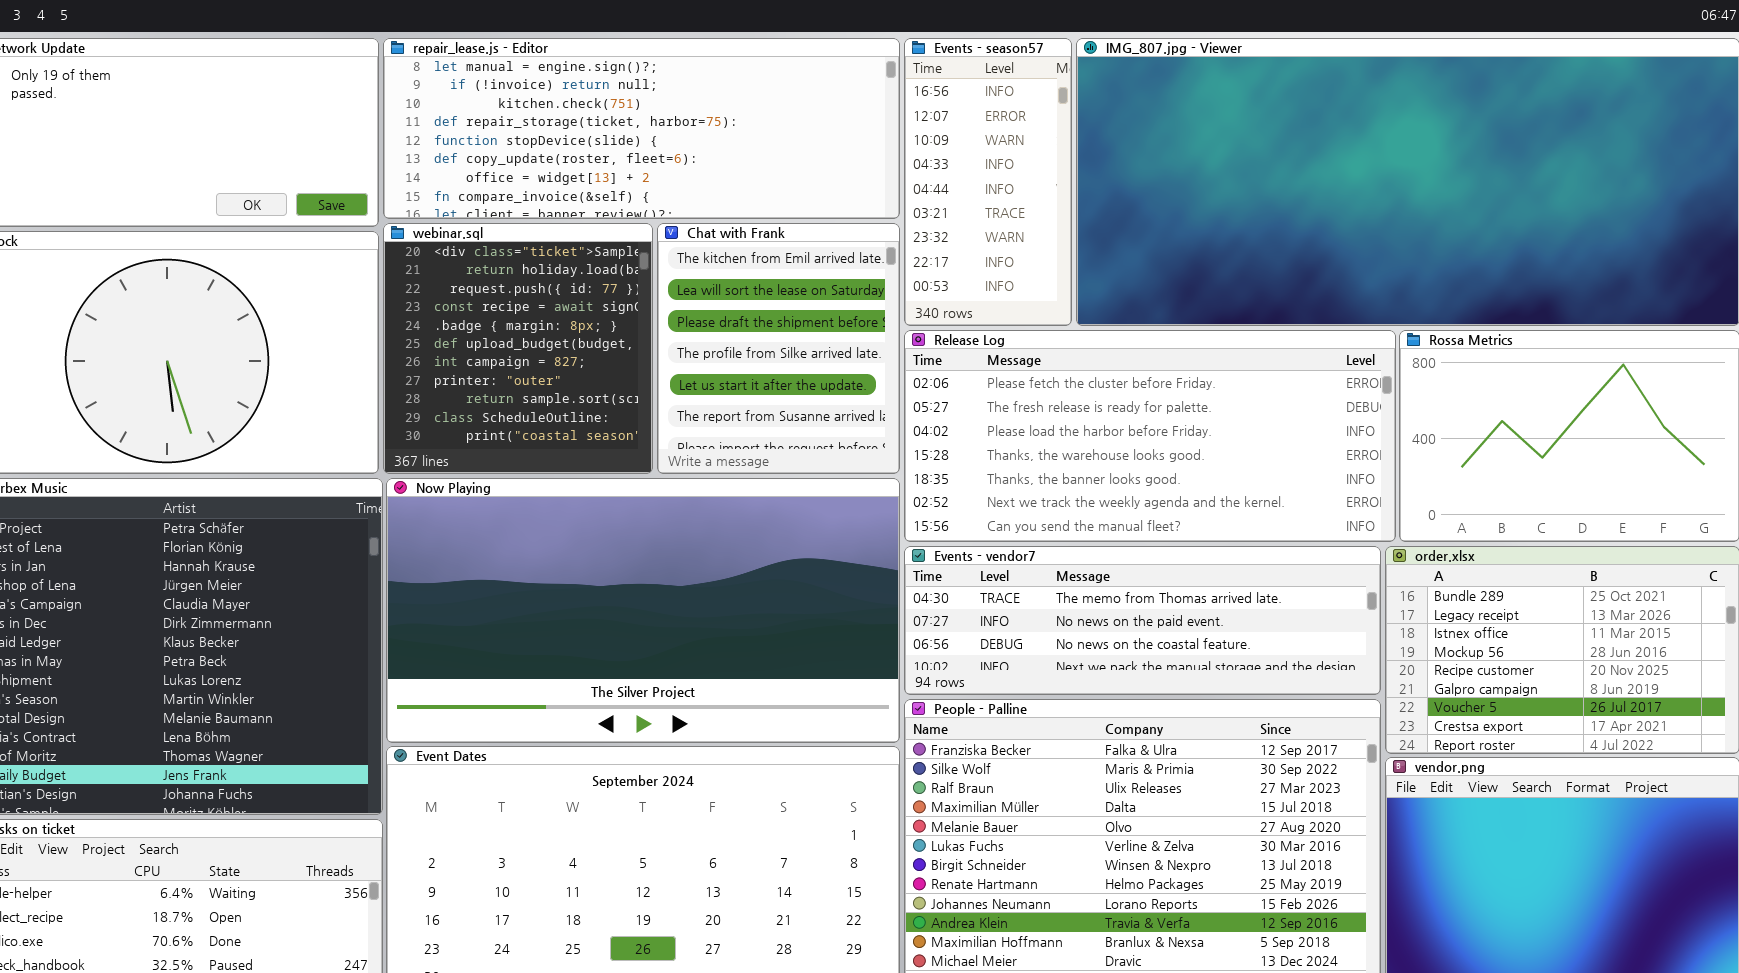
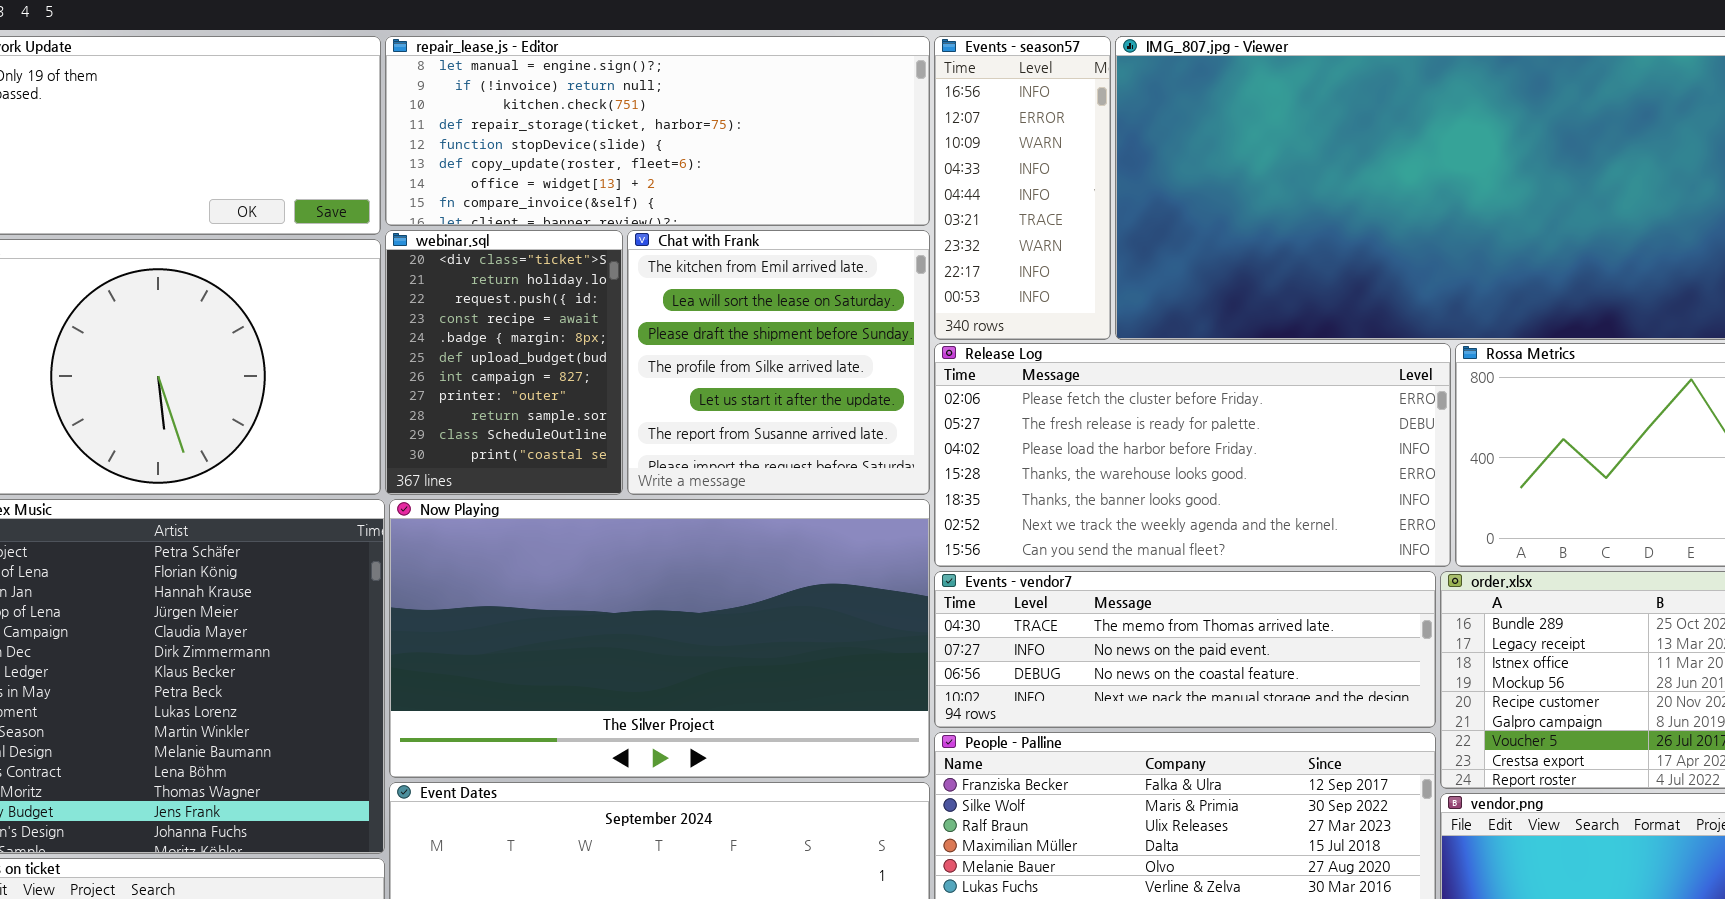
webinar.sql: [383,223,653,474] -> [385,230,623,495], resized
Chat with Frank: [657,223,900,474] -> [627,230,930,495], resized

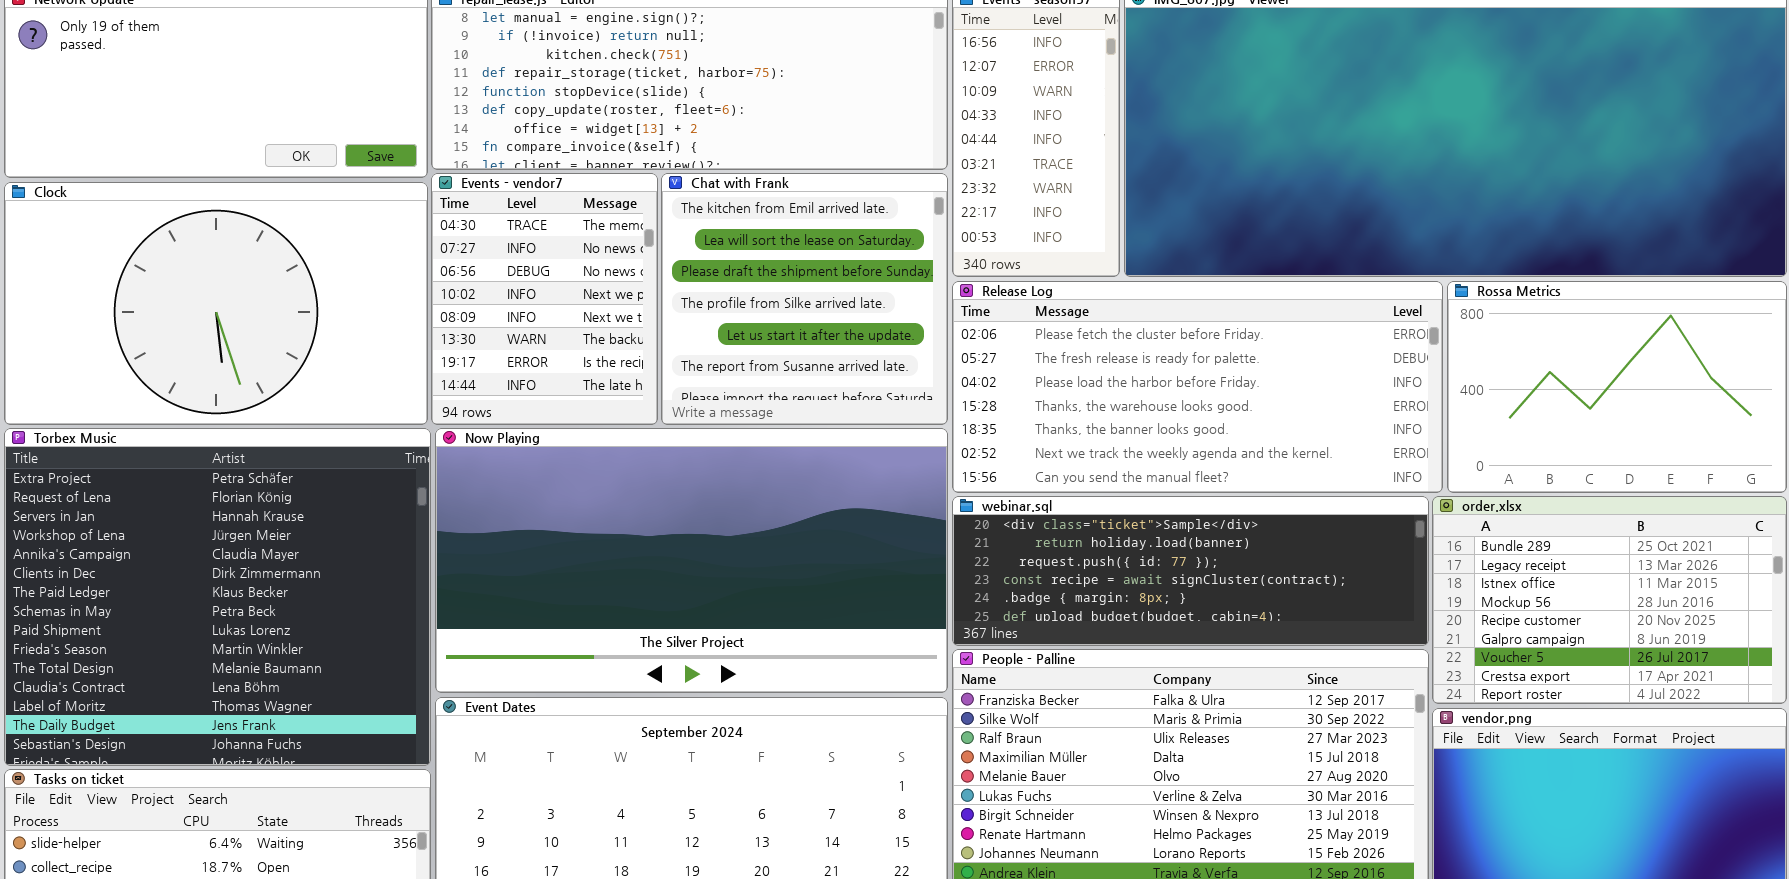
webinar.sql: [385,230,623,495] -> [952,496,1429,646], moved, resized
Events - vendor7: [934,571,1436,728] -> [431,173,658,425], moved, resized

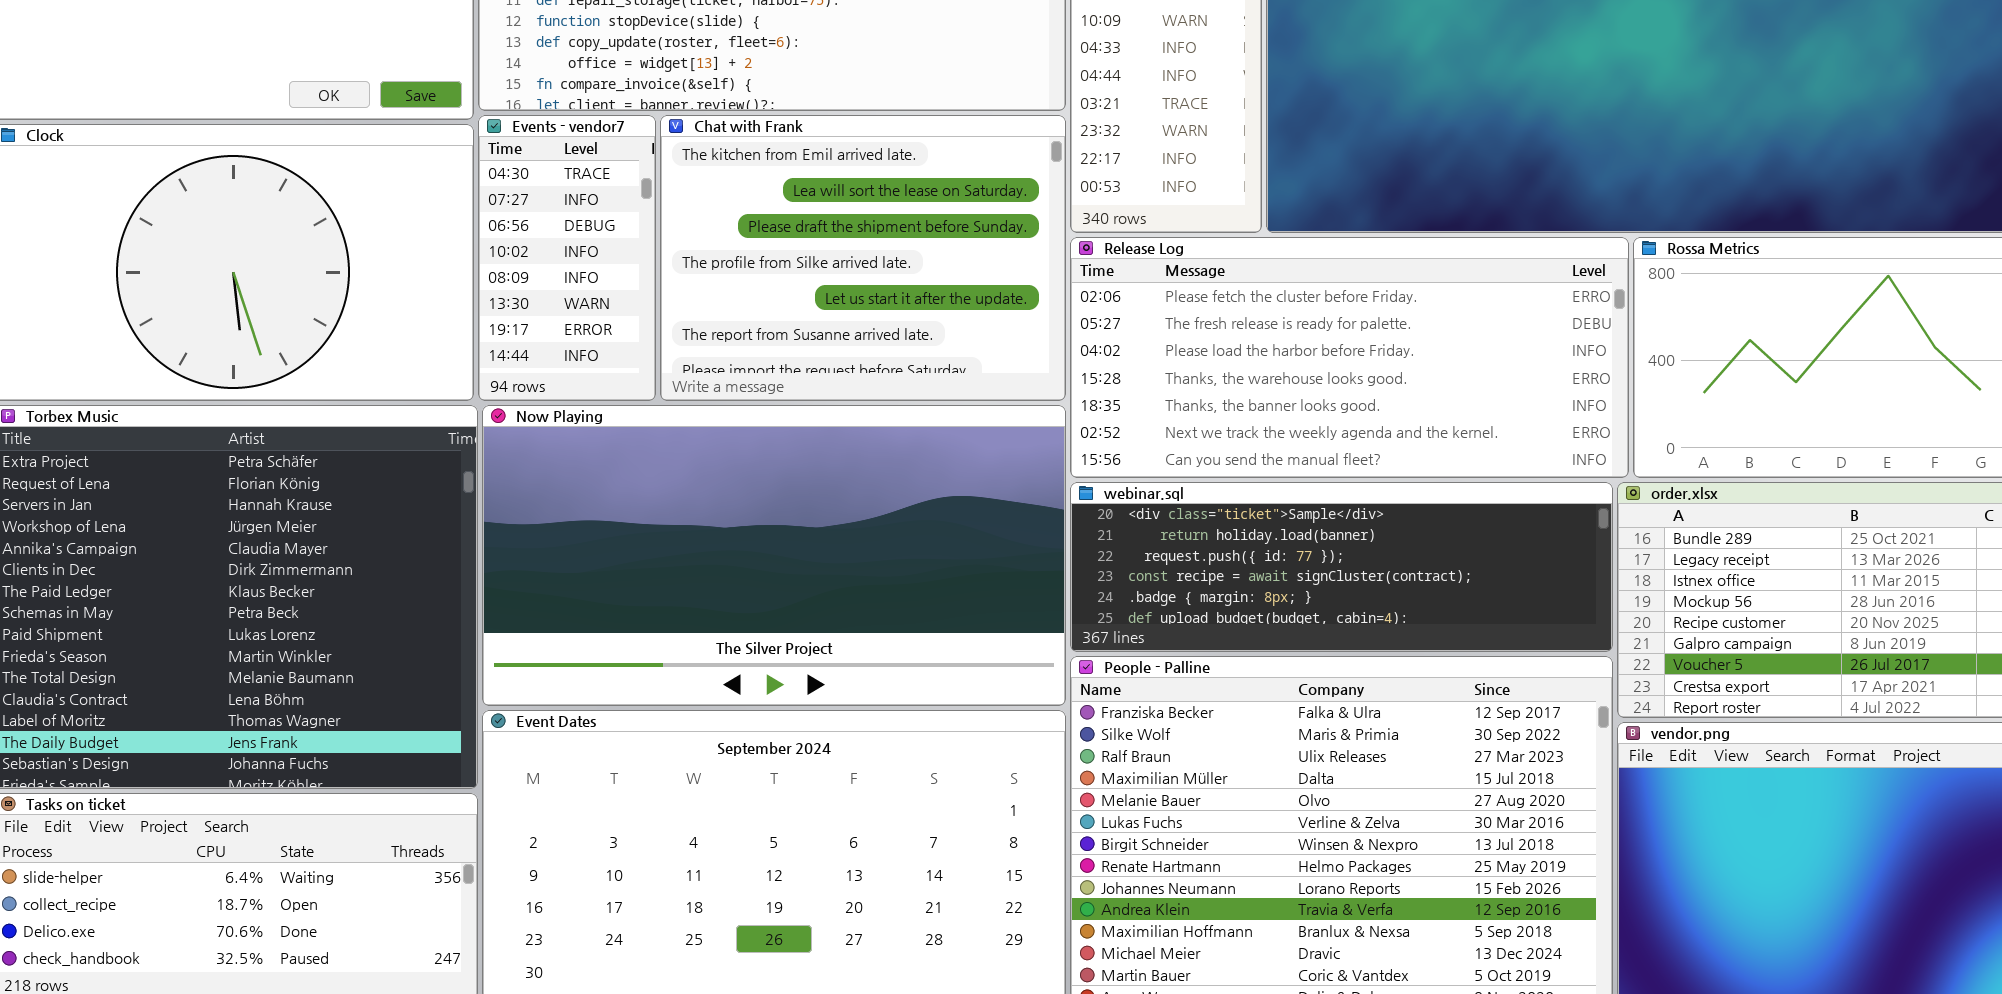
Events - vendor7: [431,173,658,425] -> [478,115,656,401], resized
Chat with Frank: [661,173,948,425] -> [660,115,1066,401], resized

